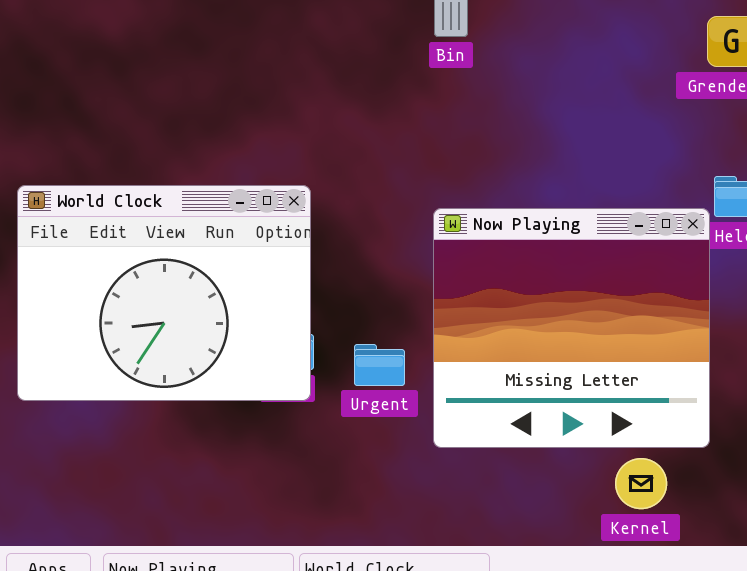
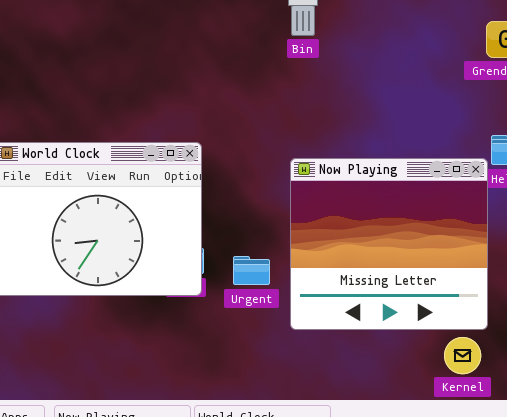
Kernel: [615,458,667,509] -> [444,337,481,374], moved

